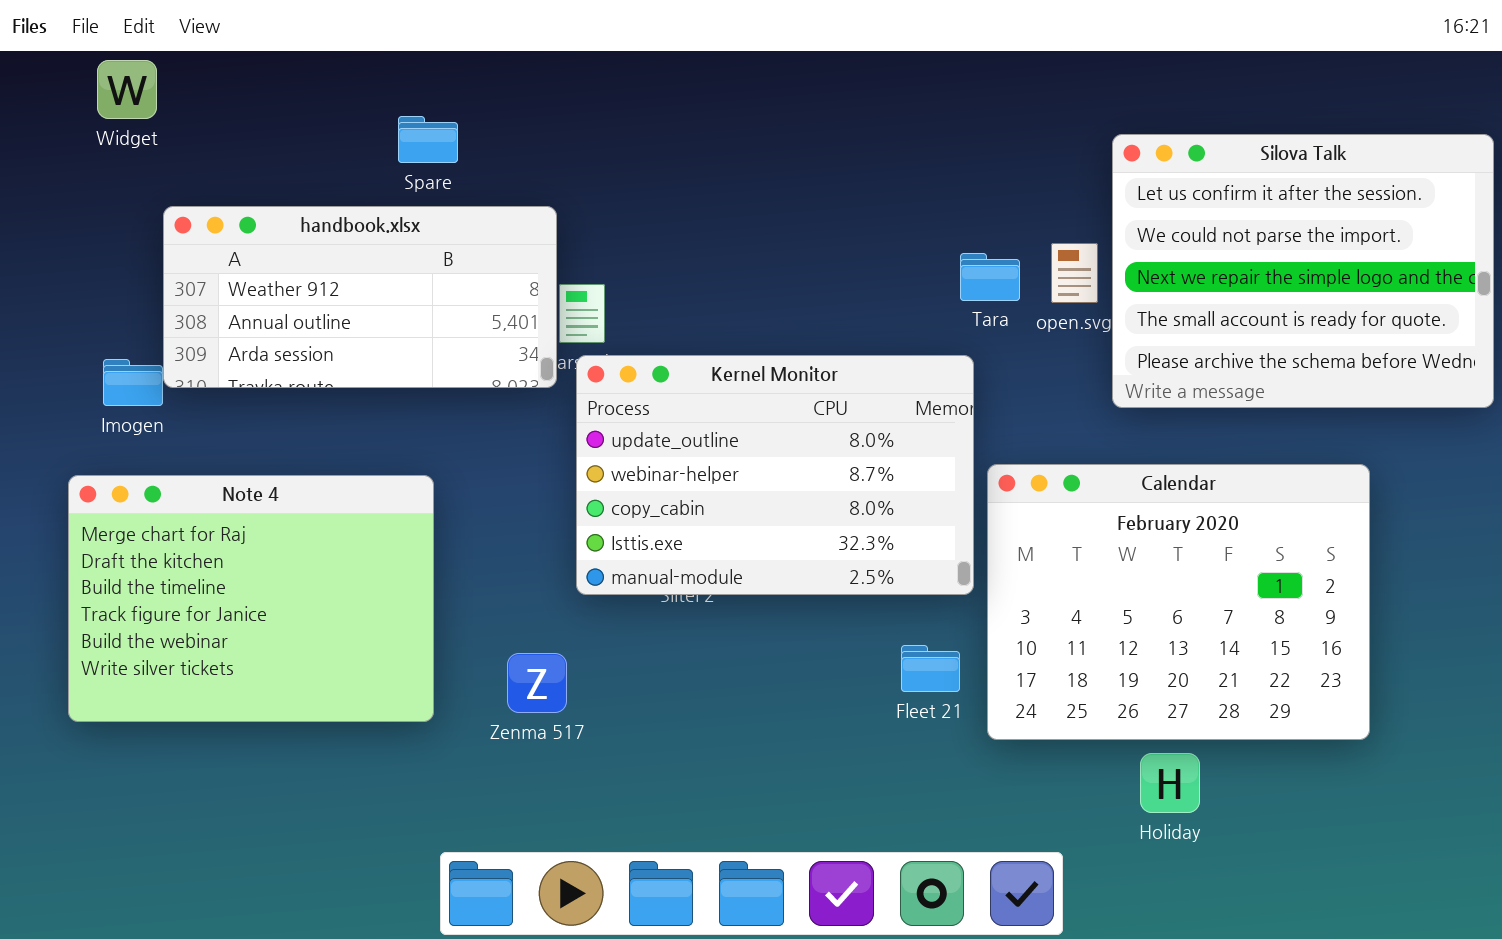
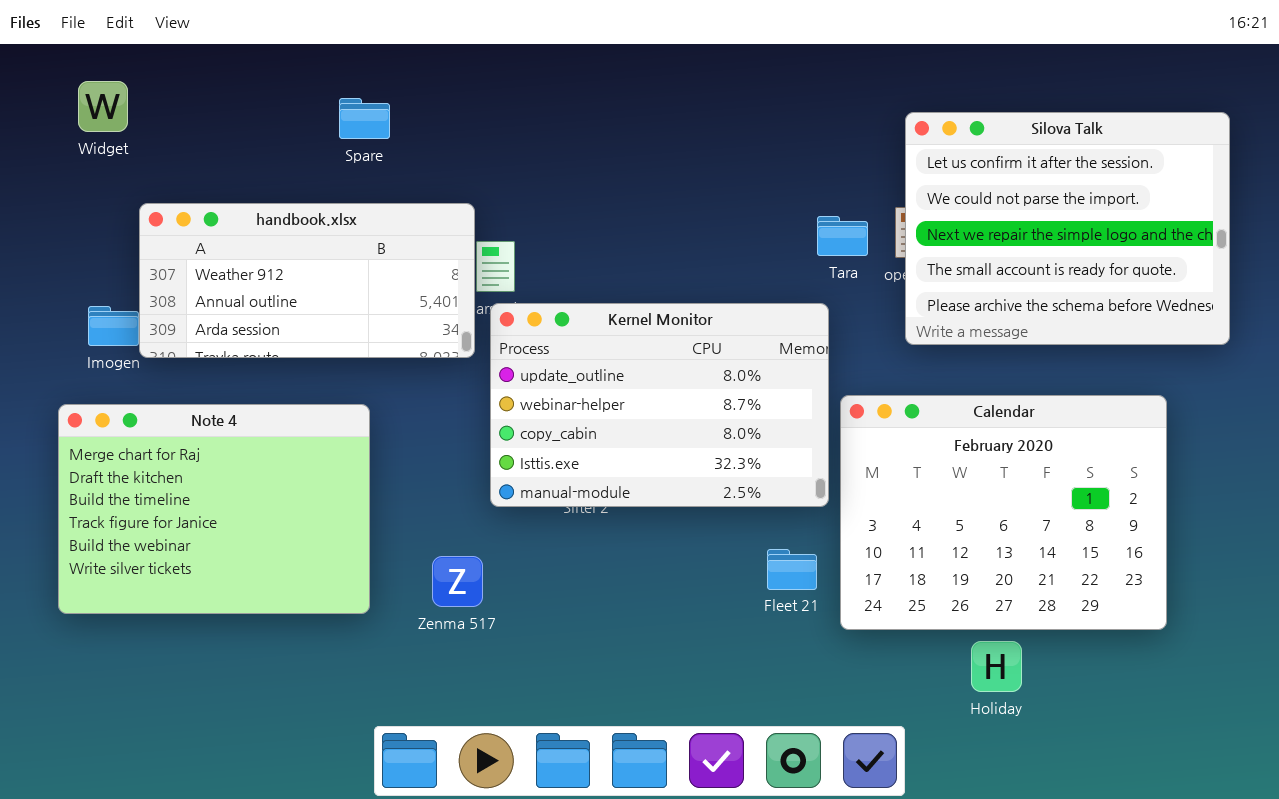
Widget: [97,60,157,119] -> [78,81,128,132], moved
Silova Talk: [1112,134,1494,408] -> [905,112,1230,345], moved
handbook.xlsx: [163,206,557,388] -> [139,203,475,358], moved

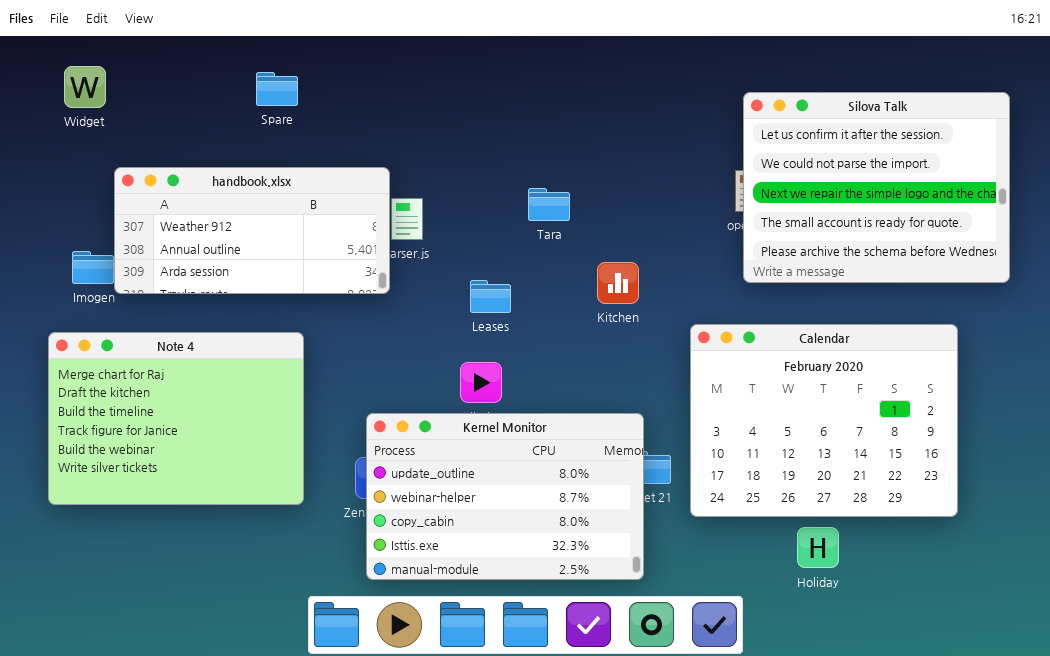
Spare: [339,98,390,139] -> [256,72,298,106], moved
Tara: [817,216,868,256] -> [528,188,570,221], moved
Kernel Monitor: [490,303,829,507] -> [366,413,644,580], moved

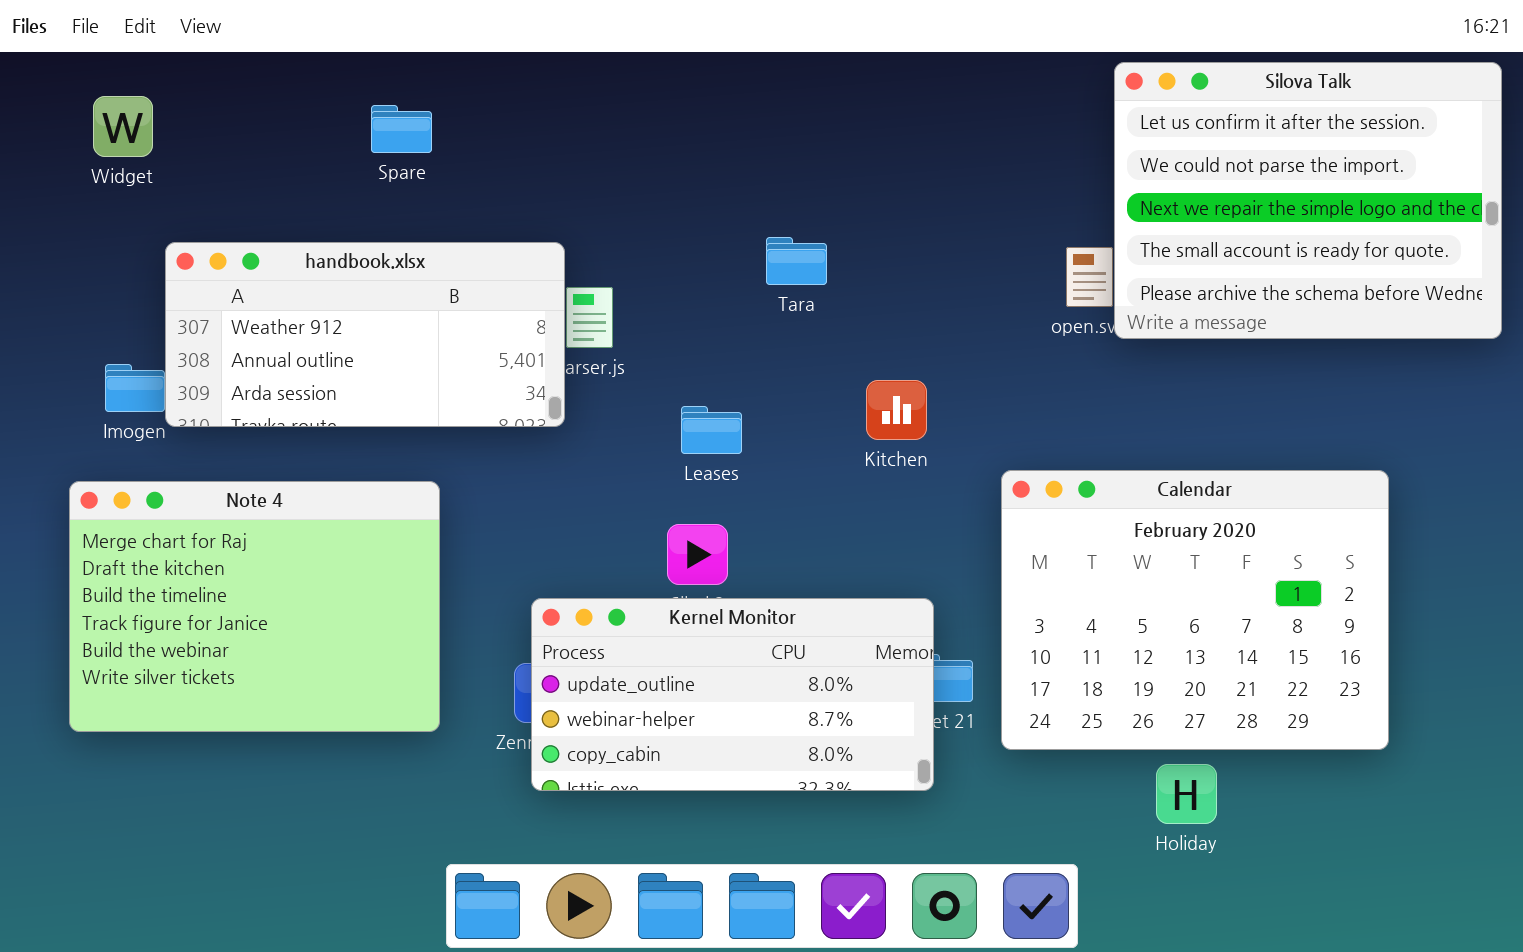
Silova Talk: [743,92,1010,283] -> [1114,62,1502,339], moved
Tara: [528,188,570,221] -> [766,237,827,285], moved
Kernel Monitor: [366,413,644,580] -> [531,598,934,791], resized

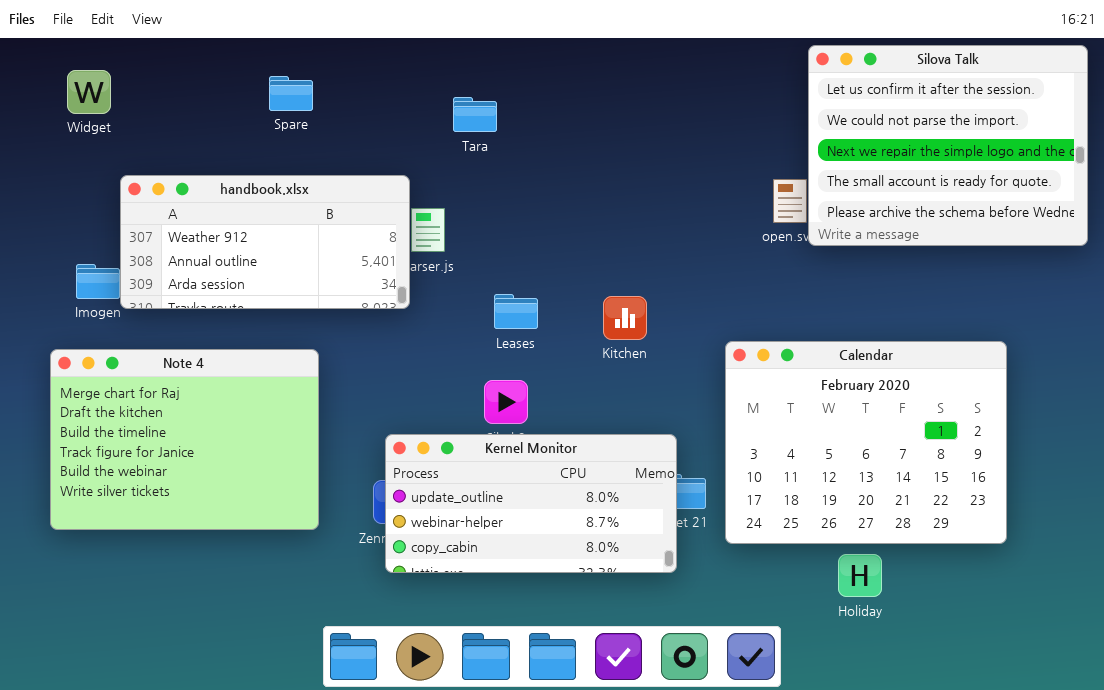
Tara: [766,237,827,285] -> [453,97,497,132], moved
Kitchen: [866,380,927,440] -> [603,296,647,340], moved

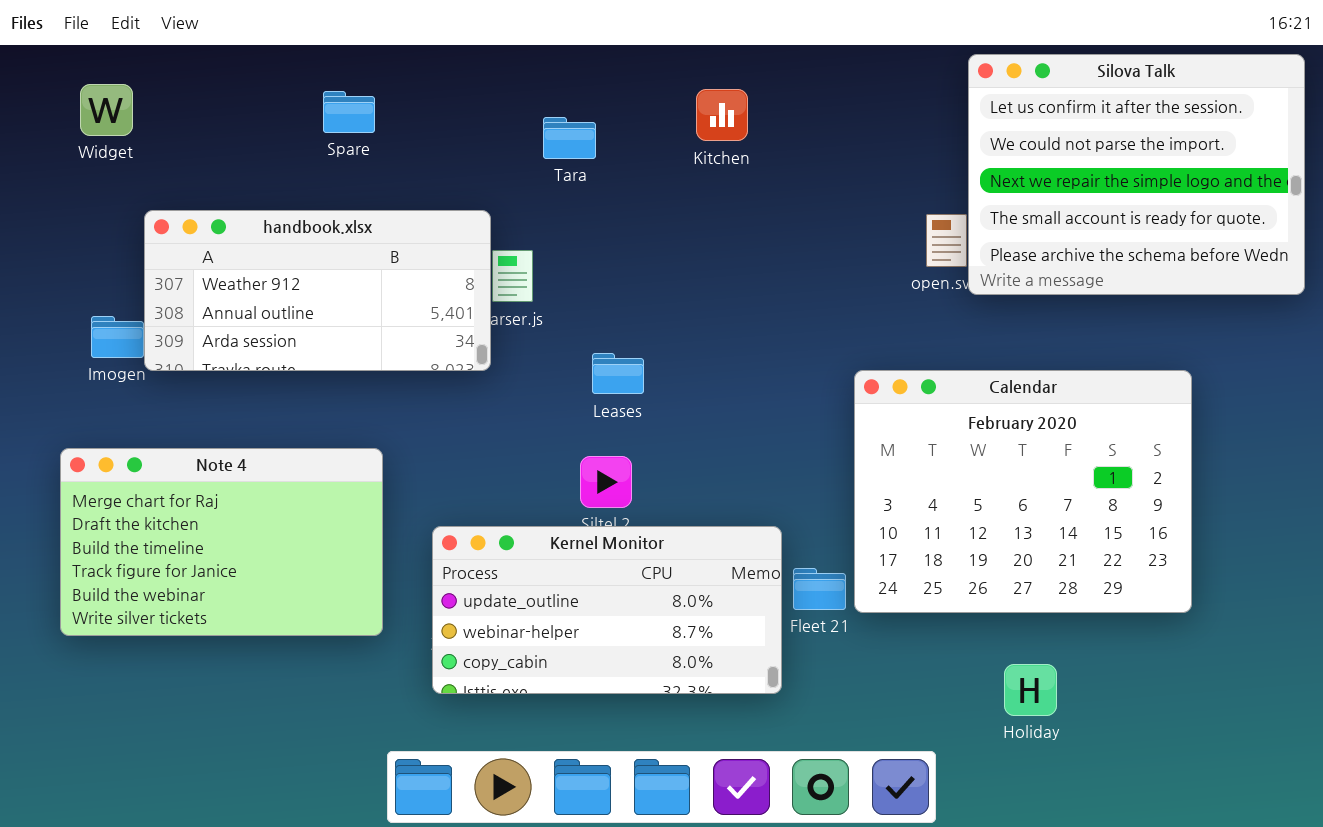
Kitchen: [603,296,647,340] -> [696,89,748,141], moved
Calendar: [725,341,1007,544] -> [854,370,1192,613], moved
Note 4: [50,349,319,530] -> [60,448,383,636], resized
Kernel Monitor: [385,434,677,573] -> [432,526,782,694], moved

